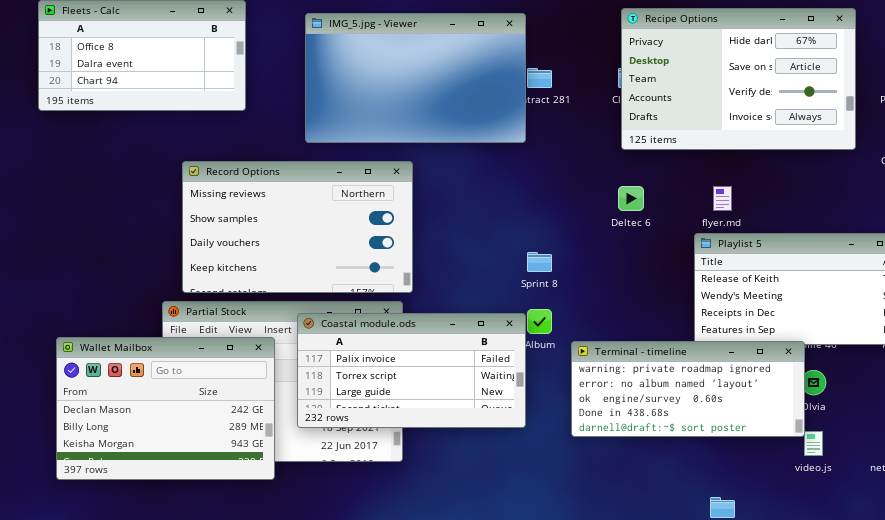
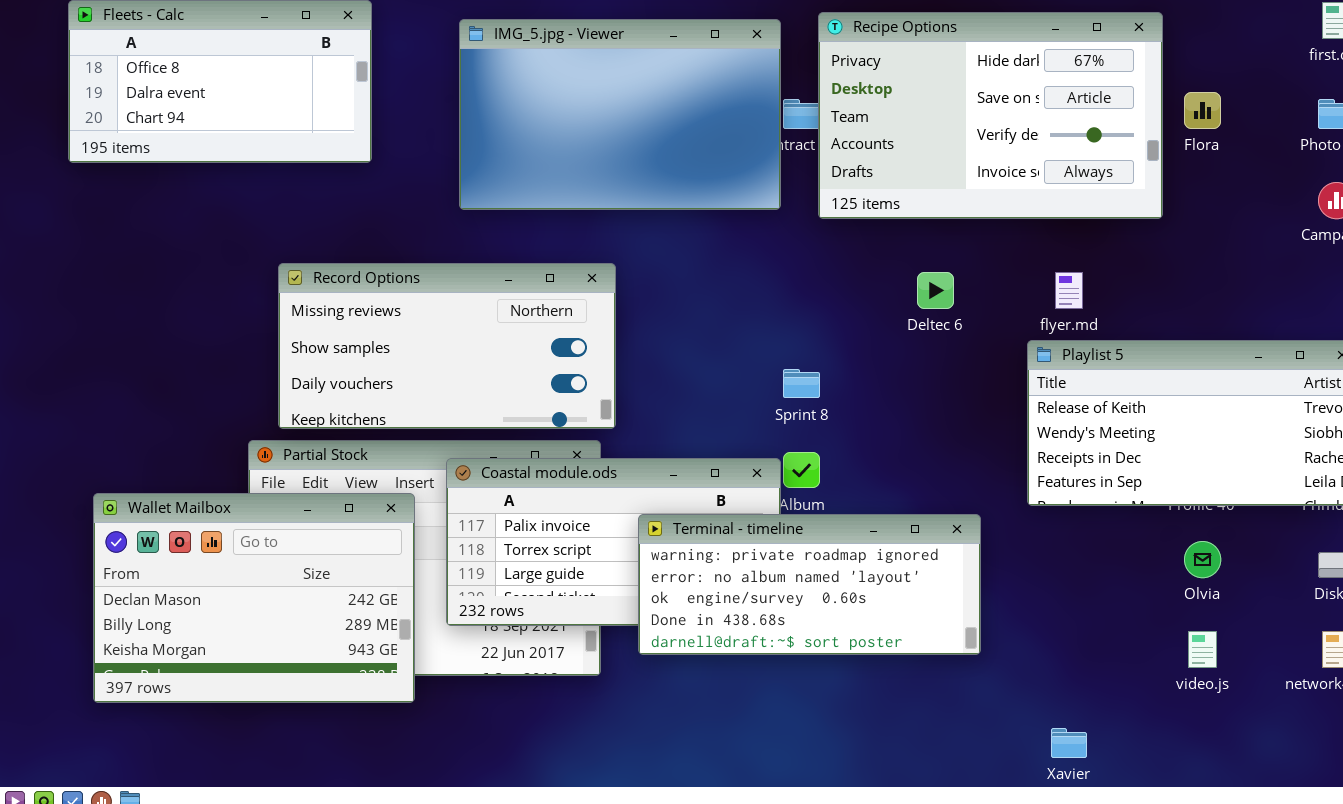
Recipe Options: [621,8,856,150] -> [818,12,1163,219], moved
Record Options: [182,161,413,293] -> [278,263,616,429], resized
Terminal - timeline: [571,341,805,437] -> [638,514,981,655], moved

